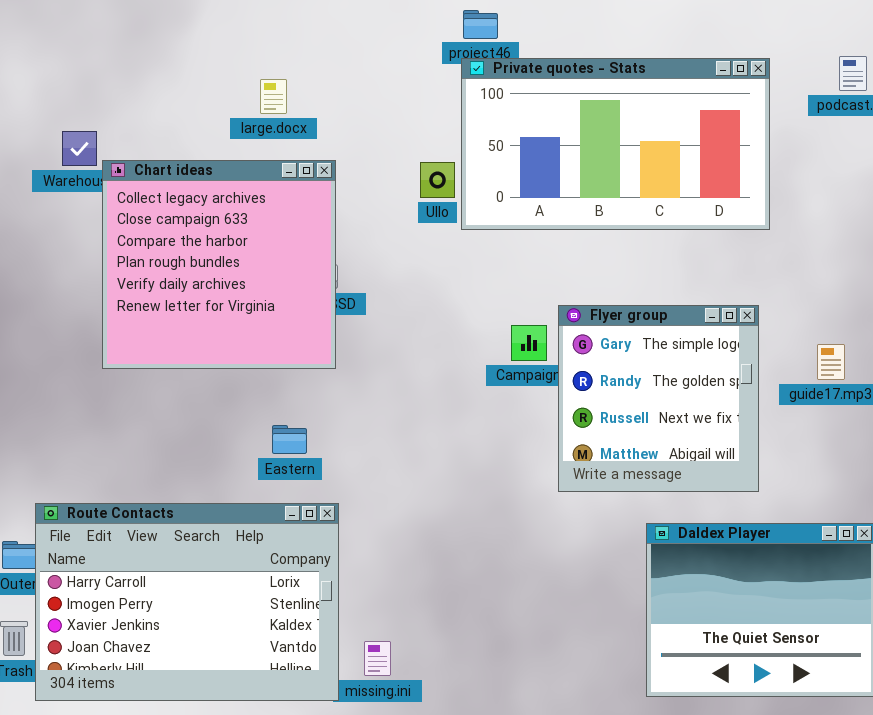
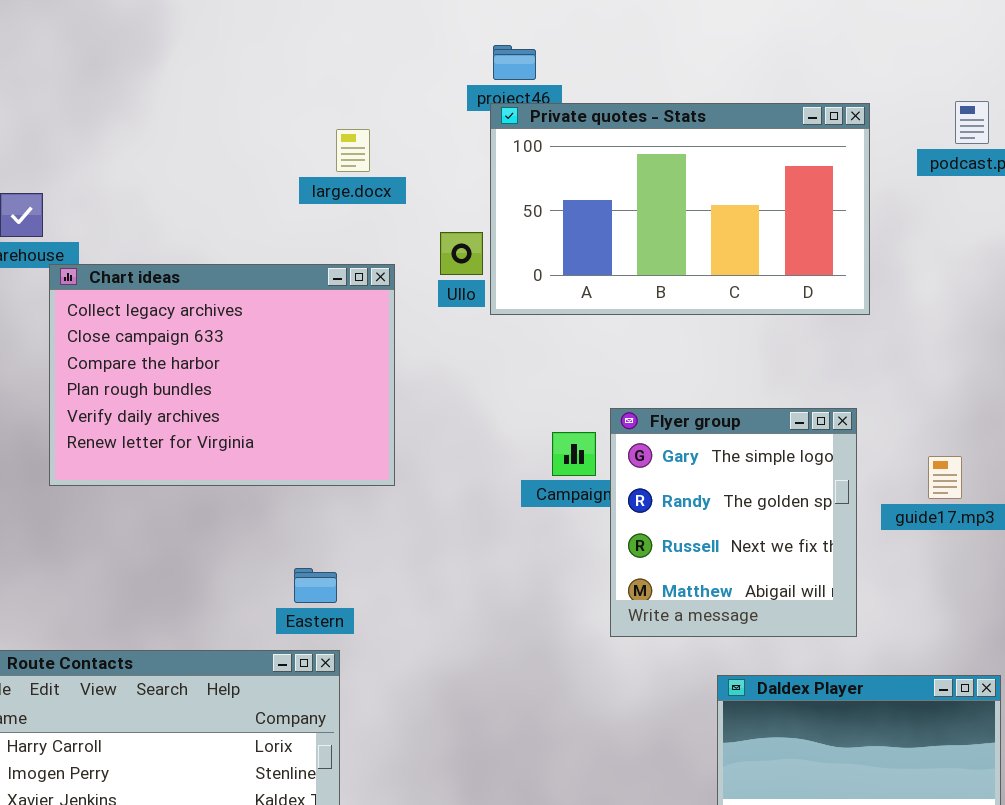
large.docx: [260,79,287,114] -> [336,129,370,172], moved
Chart ideas: [102,160,336,369] -> [49,264,395,486], resized
Eastern: [272,425,307,454] -> [294,568,337,603], moved

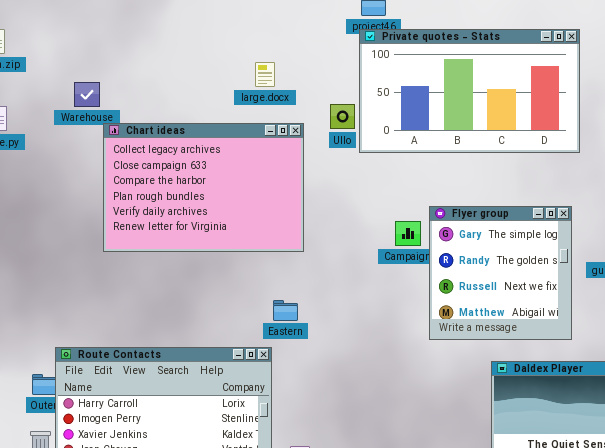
large.docx: [336,129,370,172] -> [255,62,275,87], moved
Eastern: [294,568,337,603] -> [273,300,298,321], moved

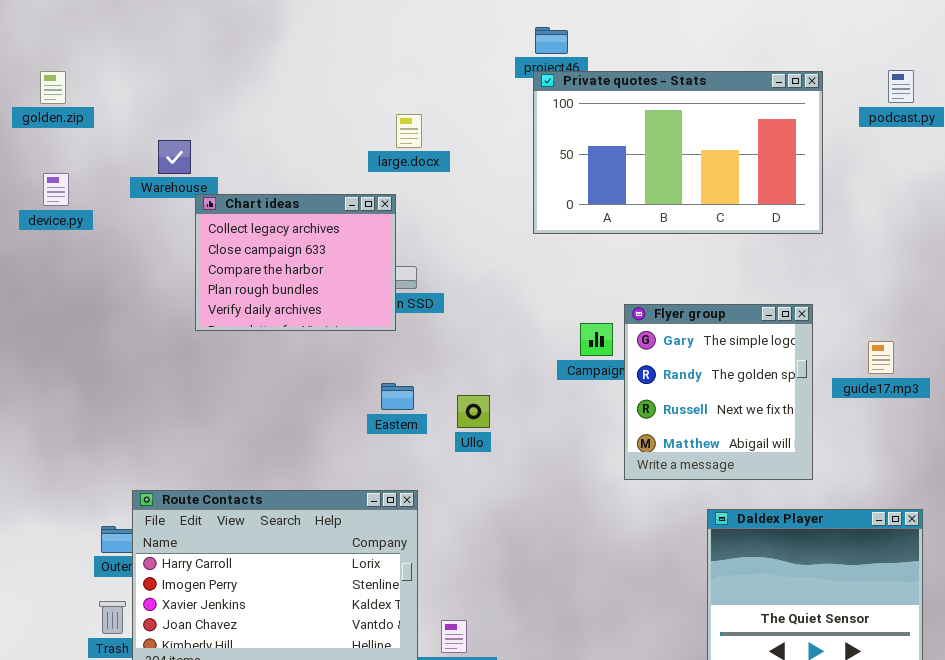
Ullo: [330,104,355,129] -> [457,395,490,428], moved
Chart ideas: [103,123,304,252] -> [195,194,396,331], resized
Eastern: [273,300,298,321] -> [381,383,414,410], moved

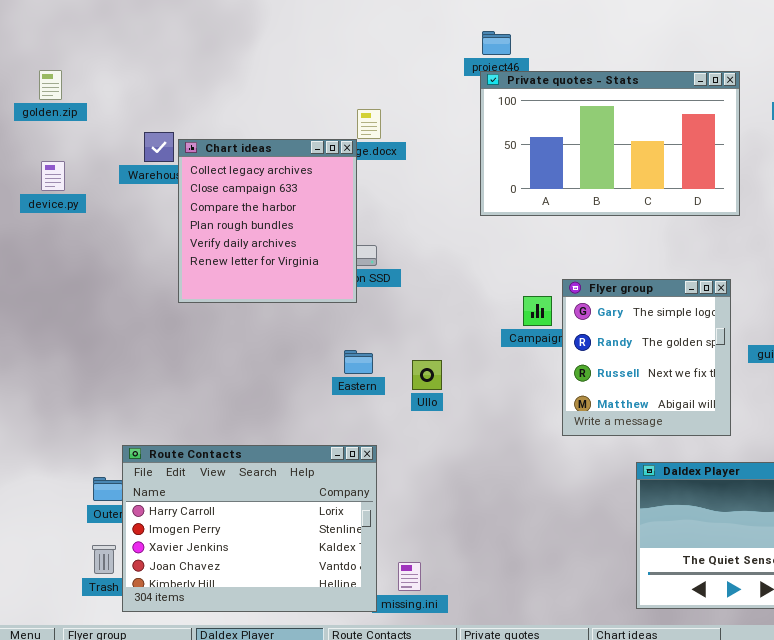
Chart ideas: [195,194,396,331] -> [178,139,357,303], resized

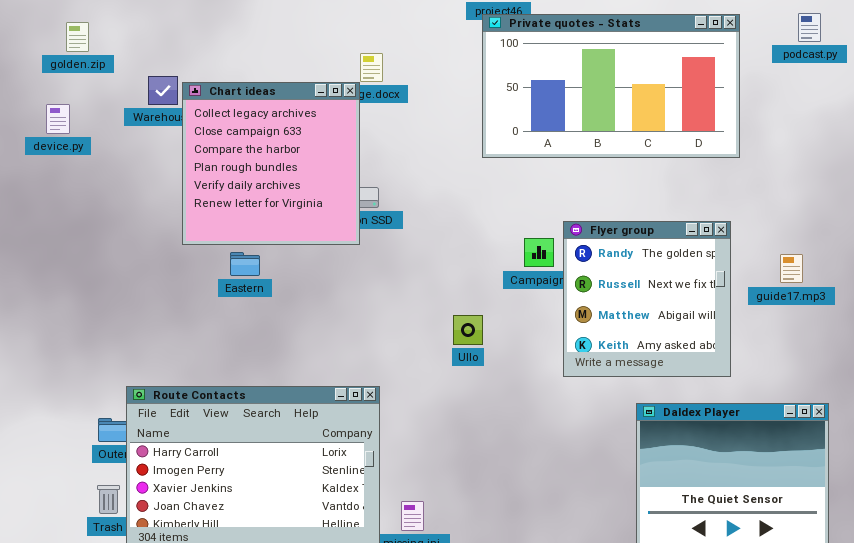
golden.zip: [39,70,62,100] -> [66,22,89,52], moved
Flyer group: [562,279,731,436] -> [563,221,731,377], scrolled down 1 row
Eastern: [344,350,373,374] -> [230,252,260,276], moved
Ullo: [412,360,442,390] -> [453,315,483,345], moved

